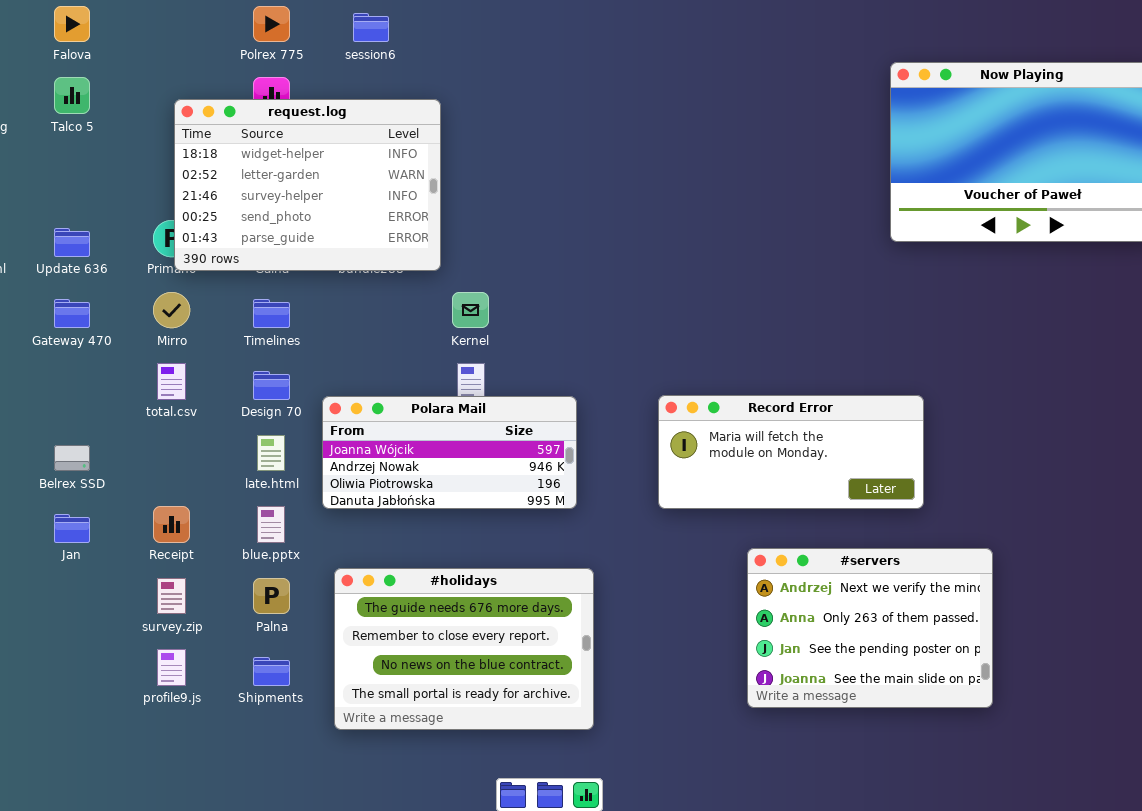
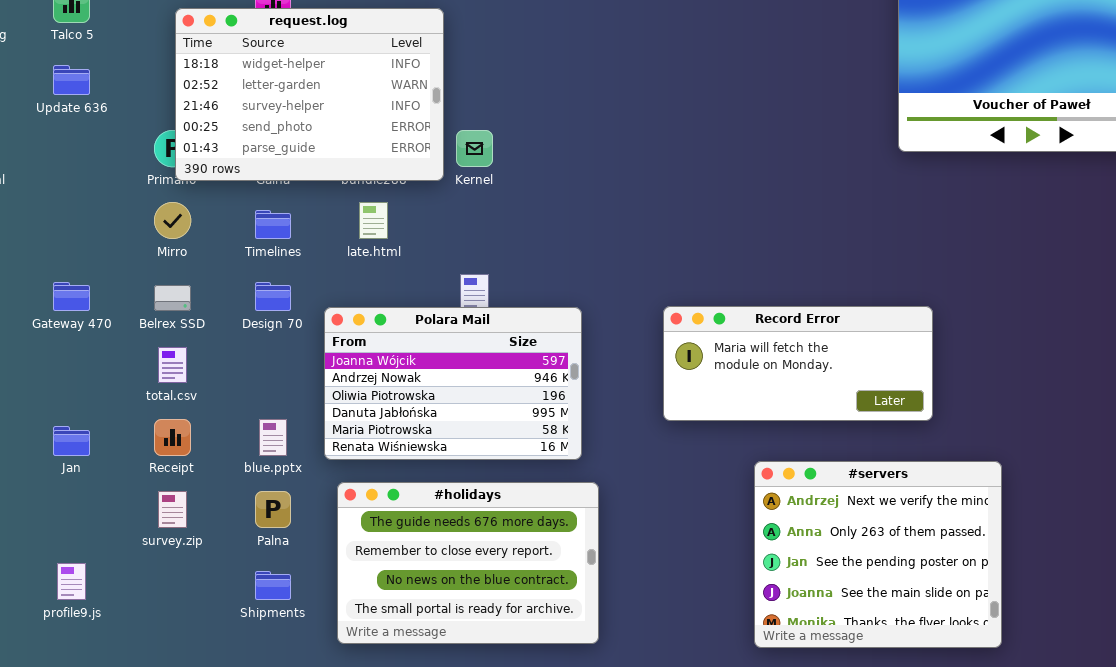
Update 636: [54,228,90,257] -> [53,65,90,95], moved
Kernel: [452,292,489,328] -> [456,130,493,167], moved
Gateway 470: [54,299,90,328] -> [53,282,90,311], moved
total.csv: [157,363,186,400] -> [158,347,187,383], moved
Polara Mail: [322,396,577,509] -> [324,307,582,460], resized
late.html: [257,435,285,471] -> [359,202,388,239], moved
Belrex SSD: [54,445,90,471] -> [154,285,191,311], moved
#servers: [747,548,993,708] -> [754,461,1002,648], resized
profile9.js: [157,649,186,686] -> [57,563,86,600], moved

